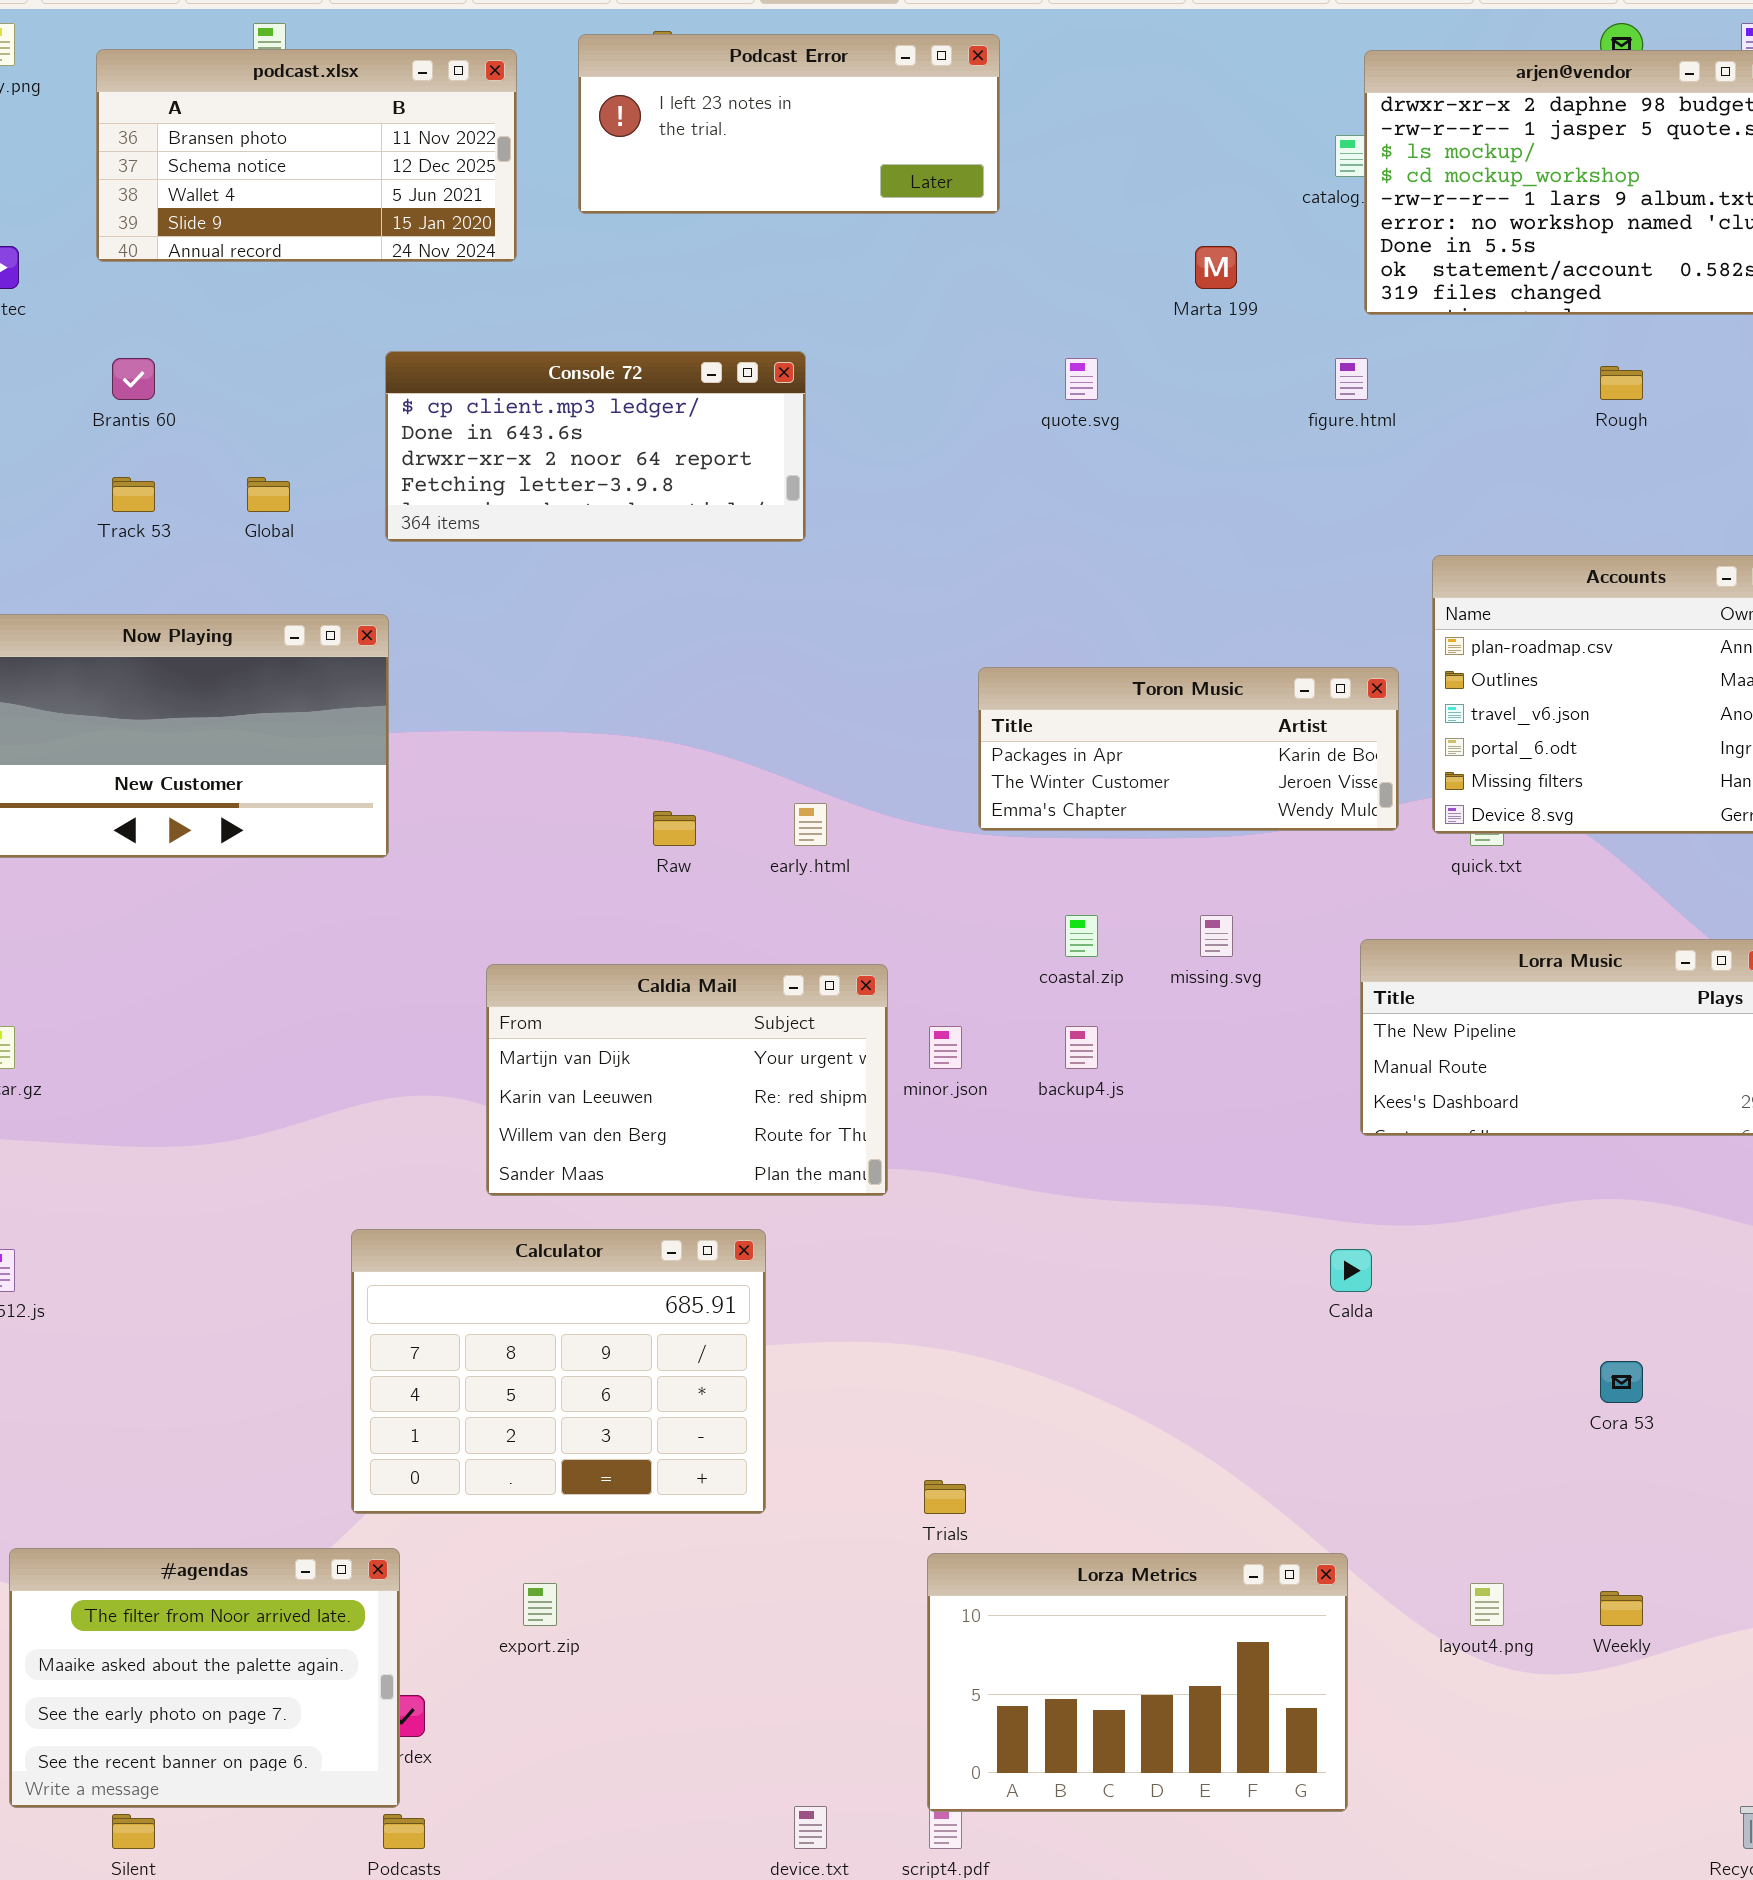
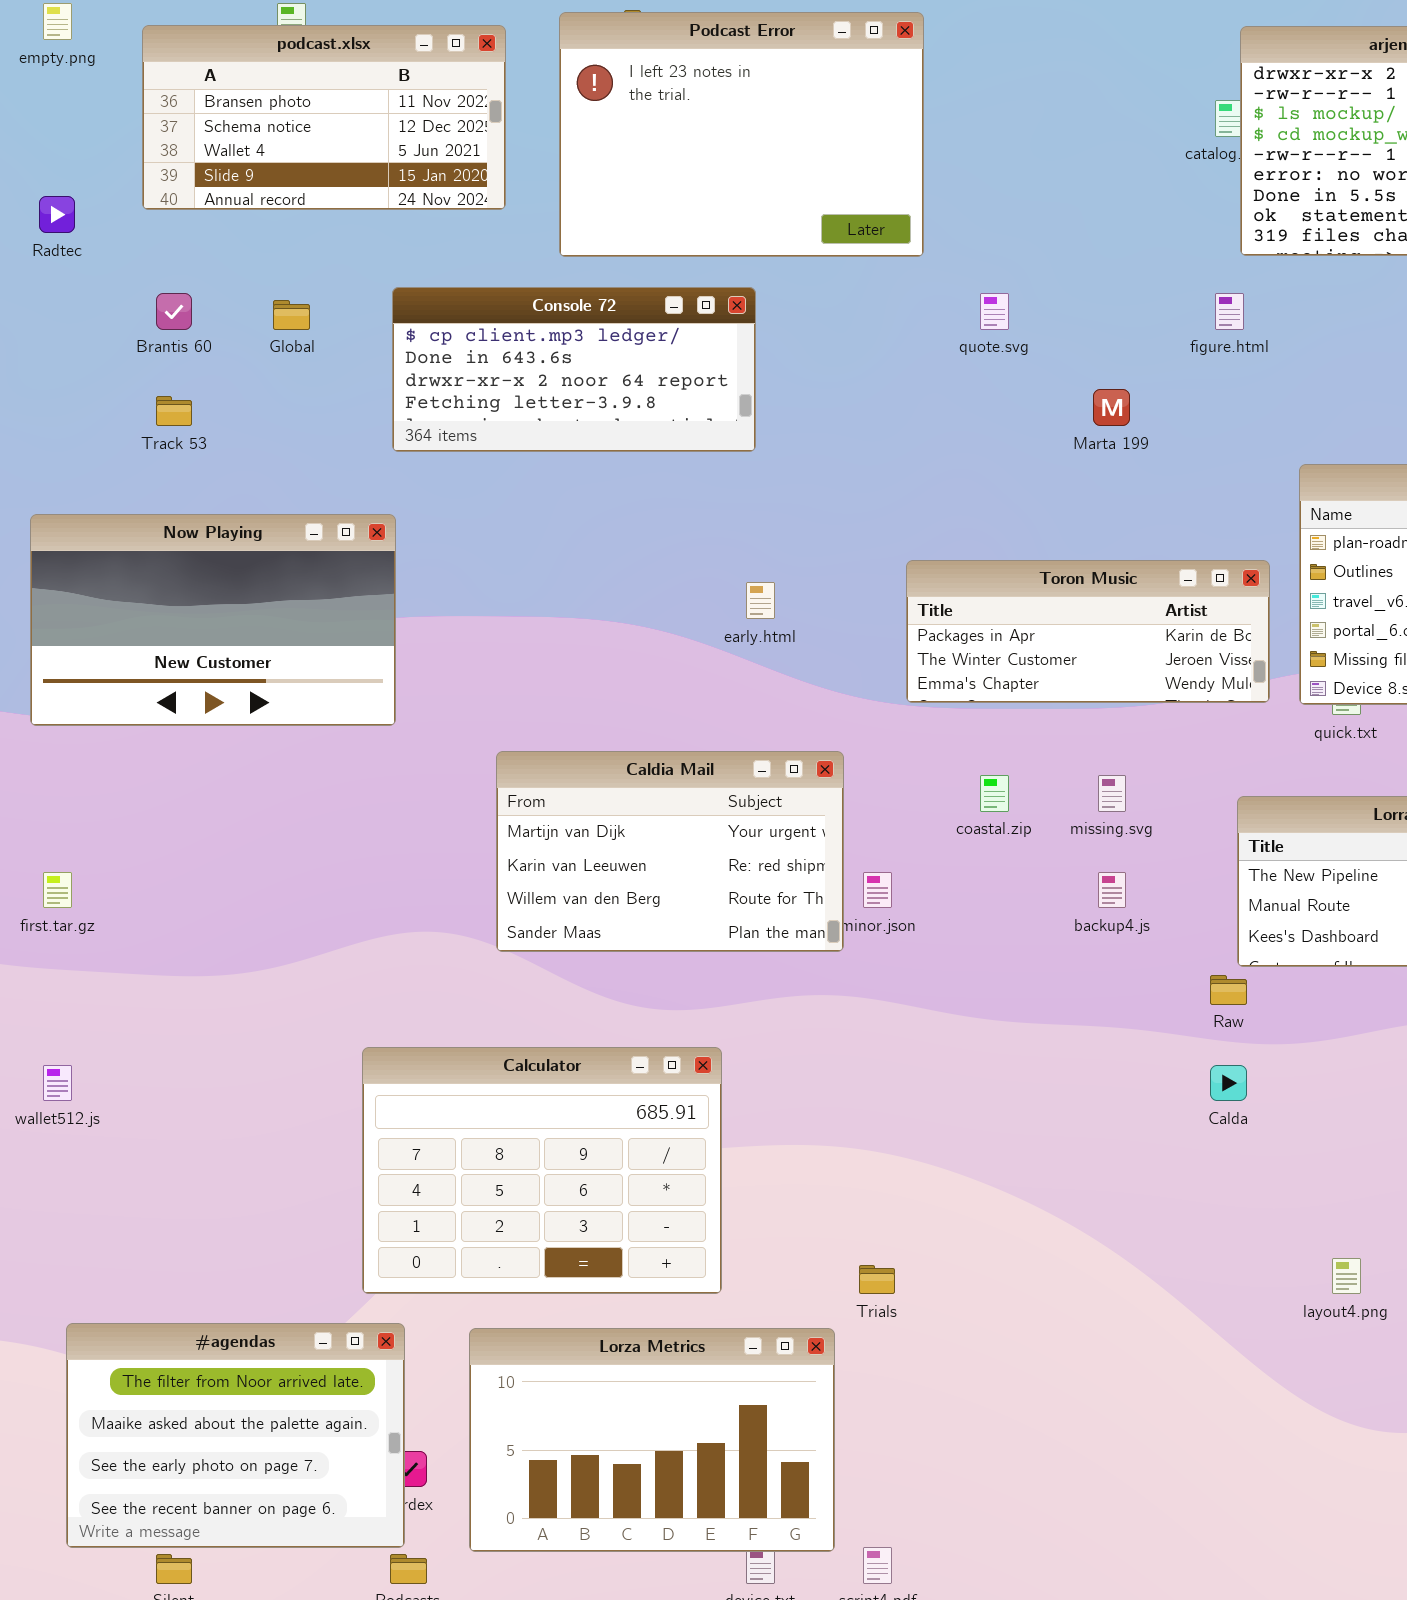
Podcast Error: [578,34,1000,214] -> [559,12,924,257], resized
Marta 199: [1195,246,1237,289] -> [1093,389,1130,426], moved
Global: [247,477,290,512] -> [273,300,310,330], moved
early.html: [794,803,827,846] -> [746,582,775,619], moved
Raw: [653,811,696,846] -> [1210,975,1247,1005], moved
Caldia Mail: [486,964,888,1196] -> [496,751,844,952], moved
backup4.js: [1065,1026,1098,1069] -> [1098,872,1126,908], moved
Lorza Metrics: [927,1553,1348,1812] -> [469,1328,835,1552], moved
layout4.png: [1470,1583,1504,1626] -> [1332,1258,1361,1294], moved

